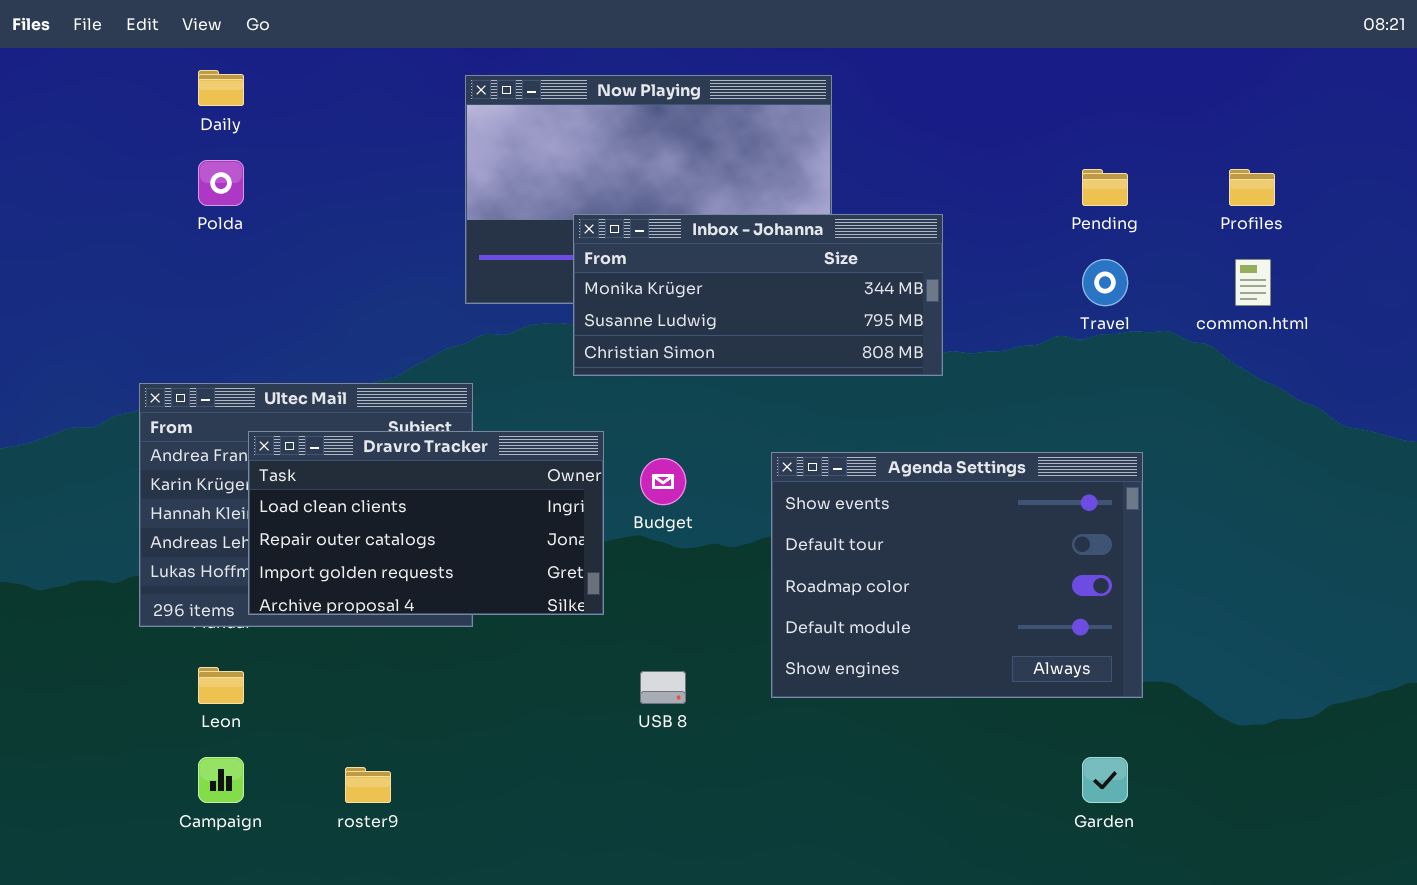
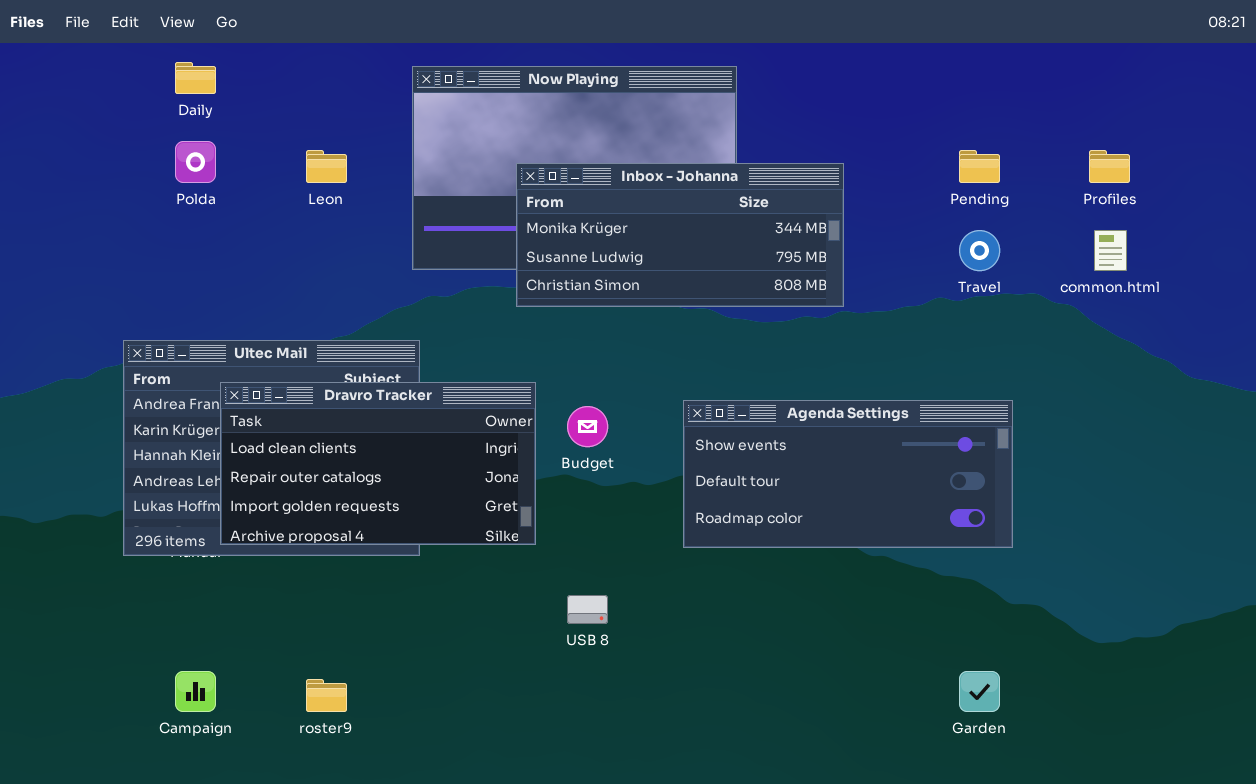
Inbox - Johanna: [573,214,943,376] -> [516,163,844,307], moved
Agenda Settings: [771,452,1143,698] -> [683,400,1013,548], resized
Leon: [198,667,244,704] -> [306,150,347,183], moved

